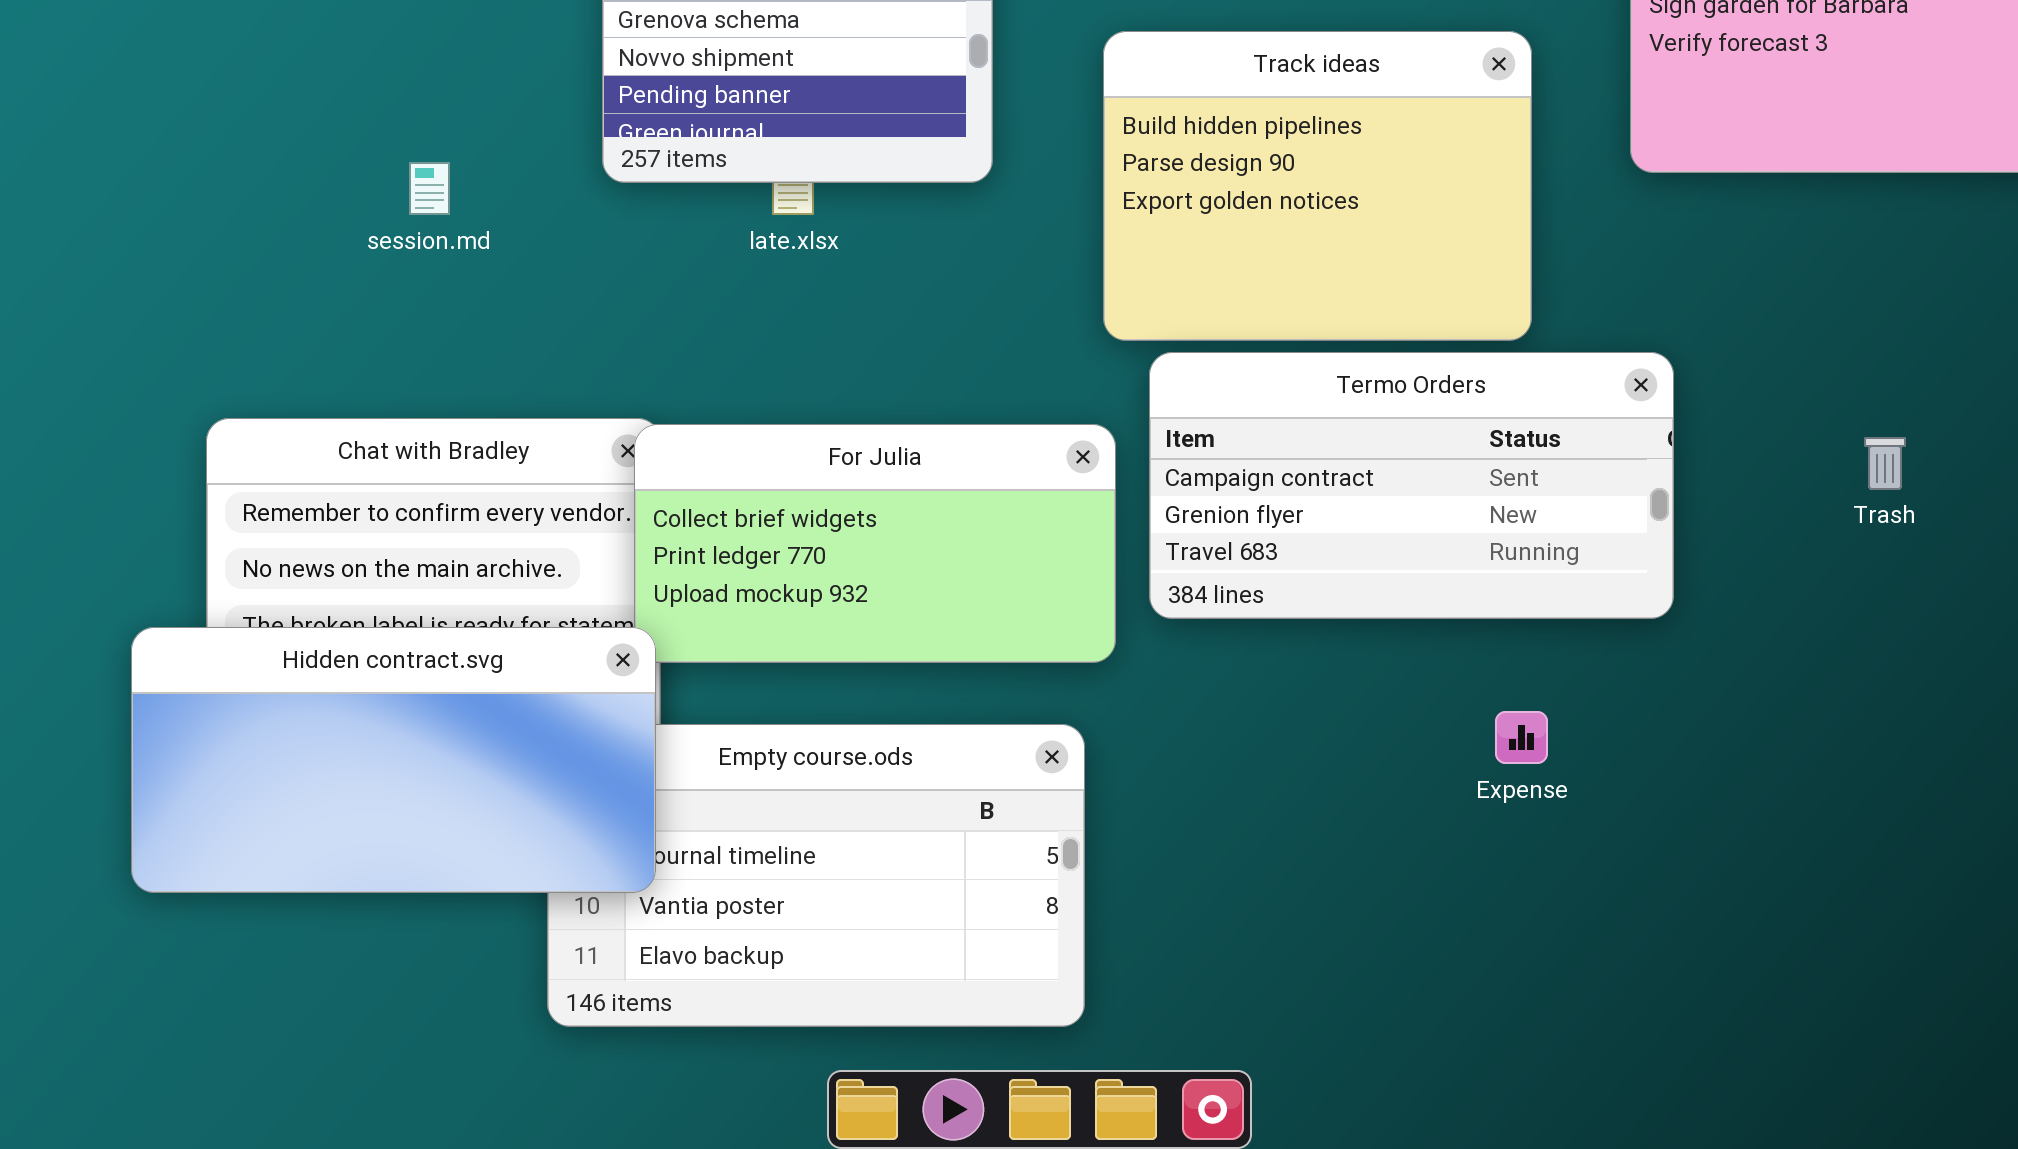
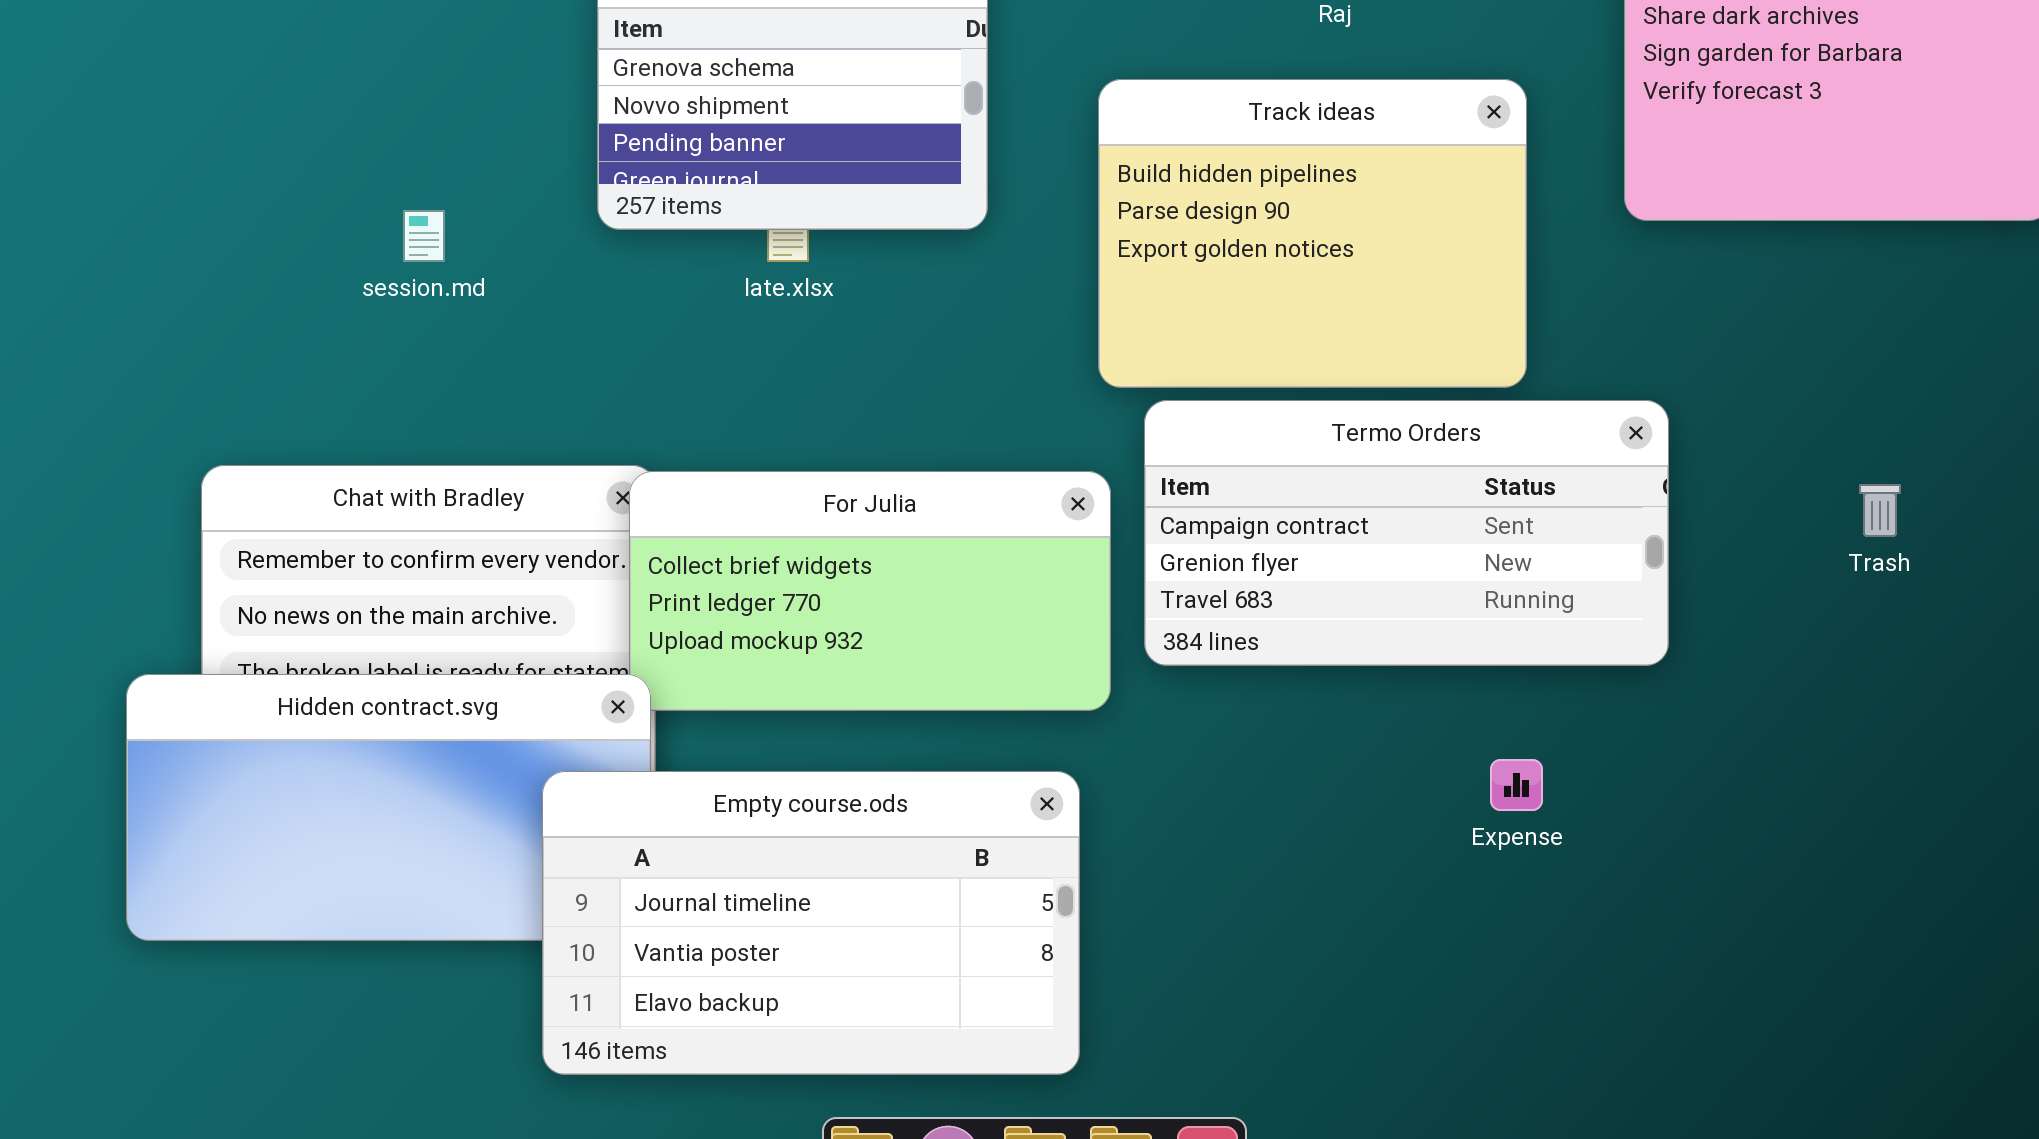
Empty course.ods: [547,724,1085,1027] -> [542,771,1080,1075], raised

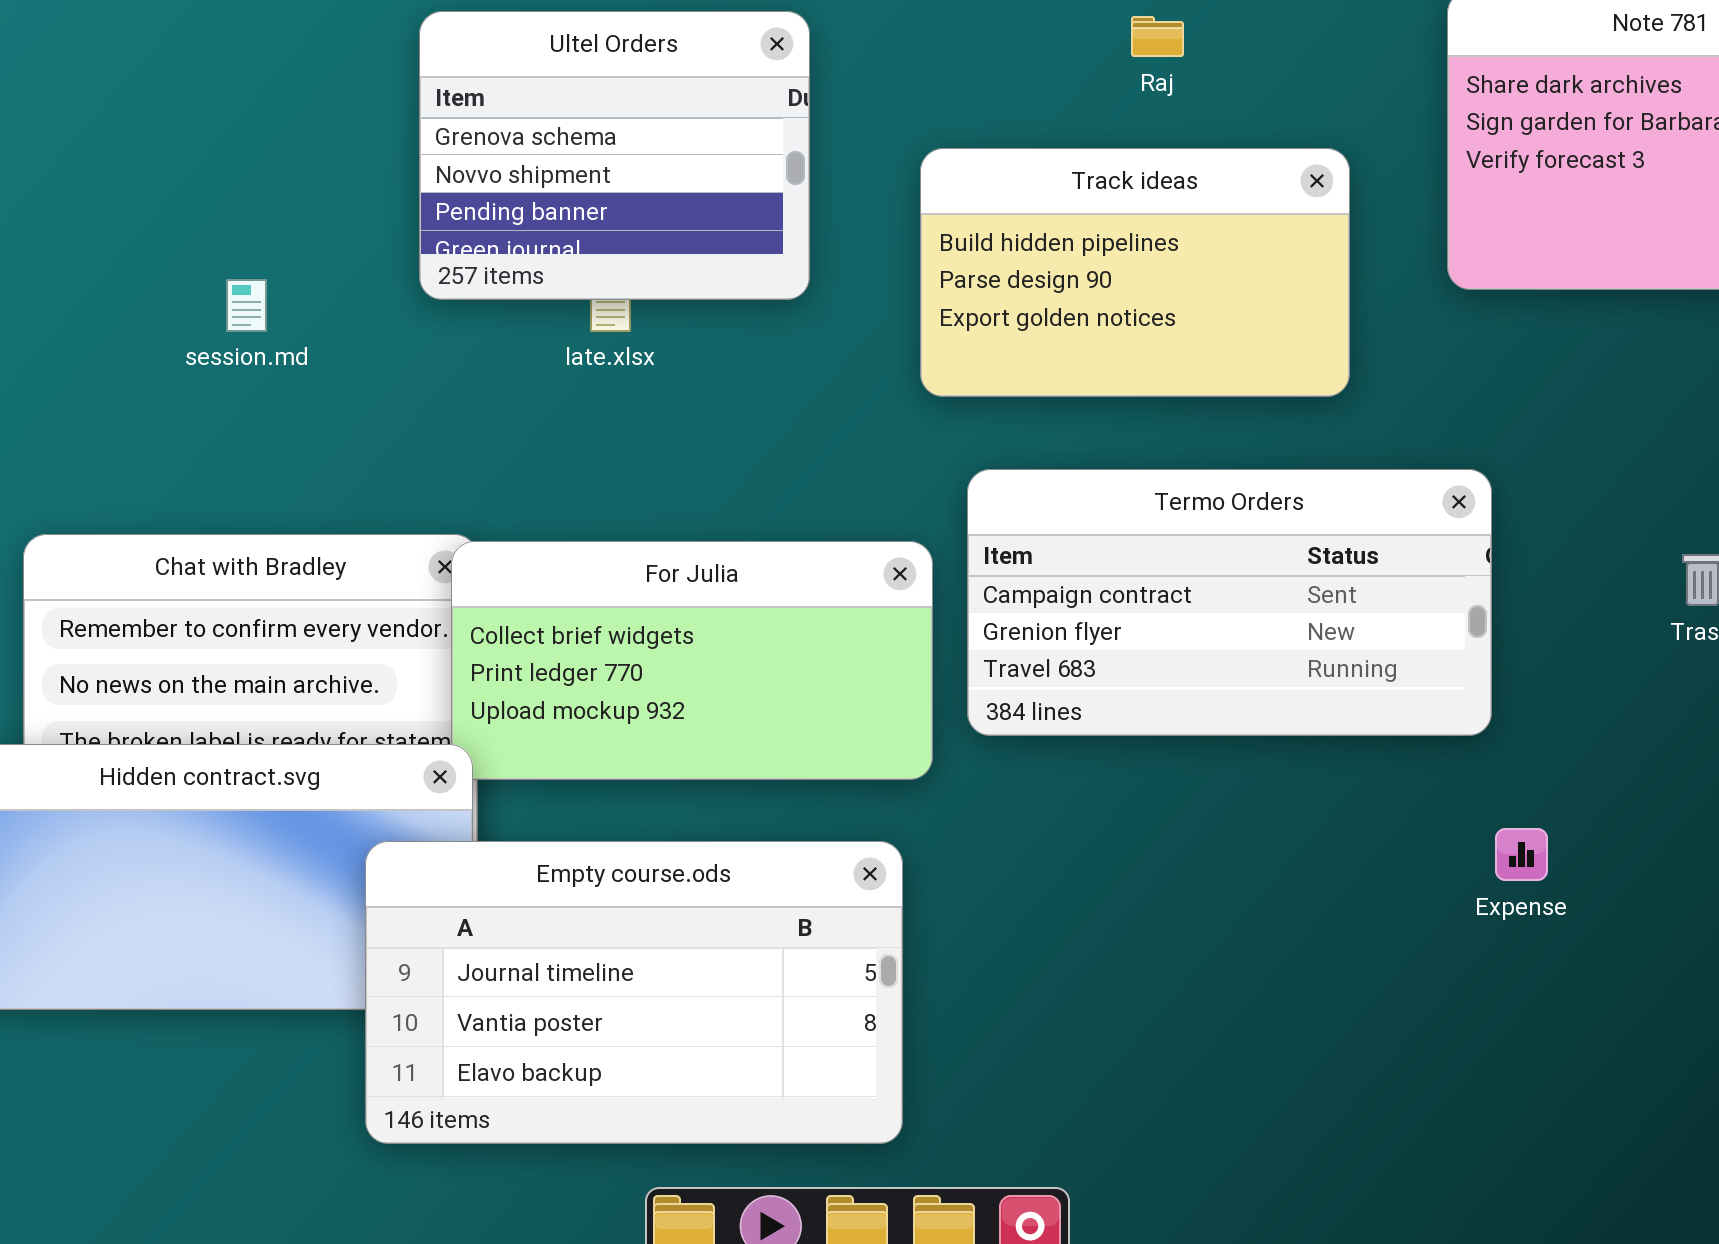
Track ideas: [1098,79,1527,388] -> [920,148,1350,397], resized
Expense: [1490,759,1543,811] -> [1495,828,1548,881], moved

